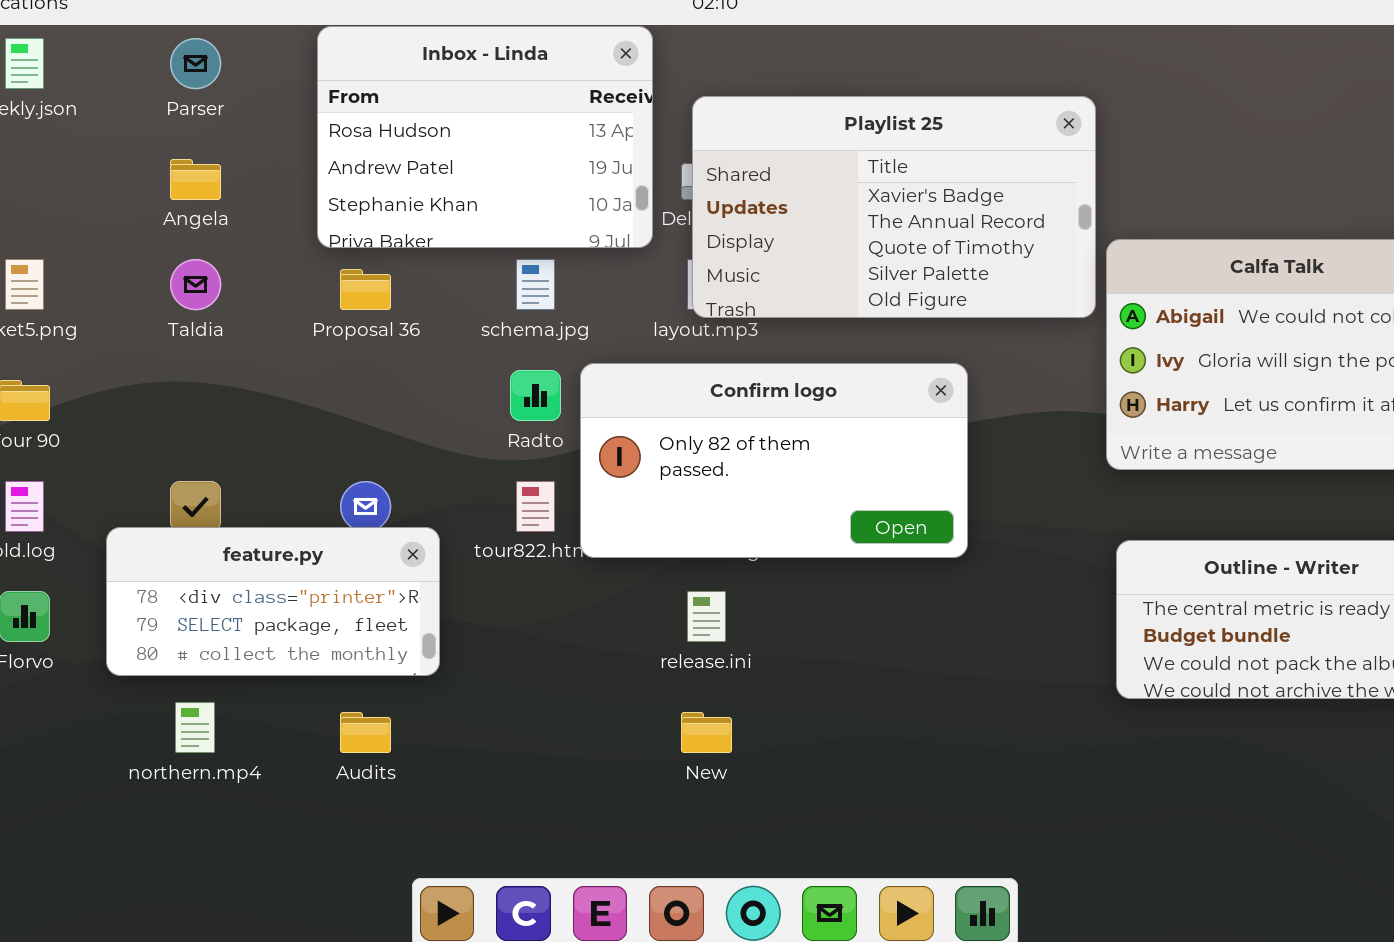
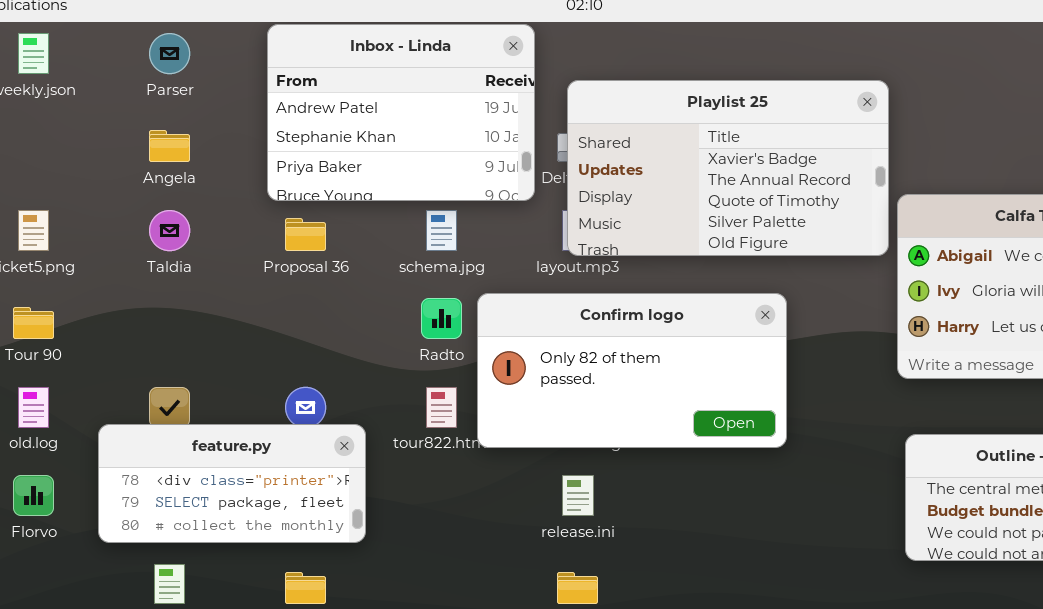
Inbox - Linda: [317,26,653,248] -> [267,24,535,201], scrolled down 1 row

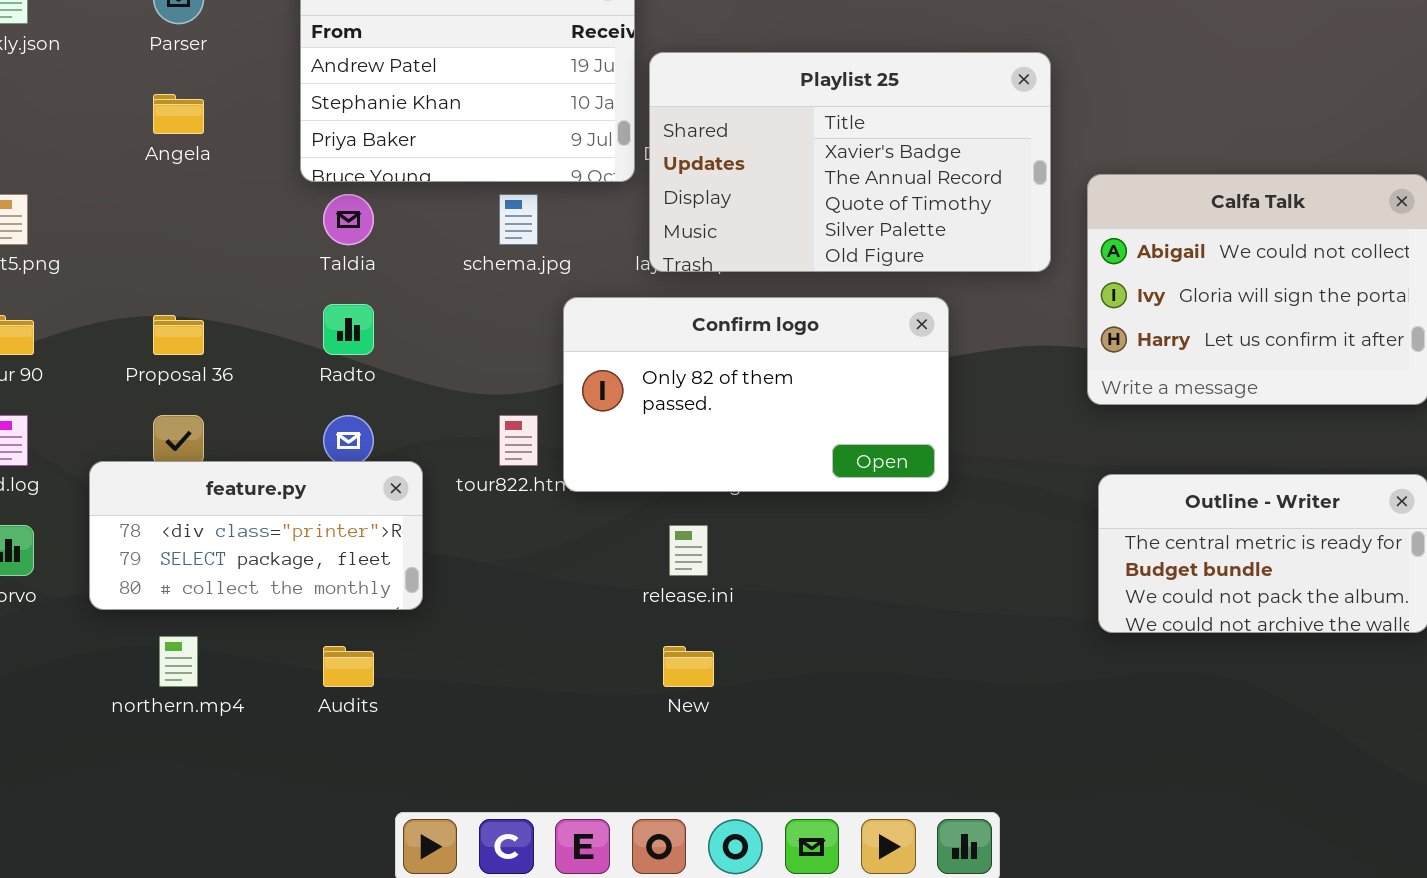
Playlist 25: [567,80,889,256] -> [649,52,1051,272], moved
Taldia: [149,210,190,251] -> [323,194,374,245], moved
Proposal 36: [285,218,326,251] -> [153,315,204,355], moved
Radto: [421,298,462,339] -> [323,304,374,355], moved

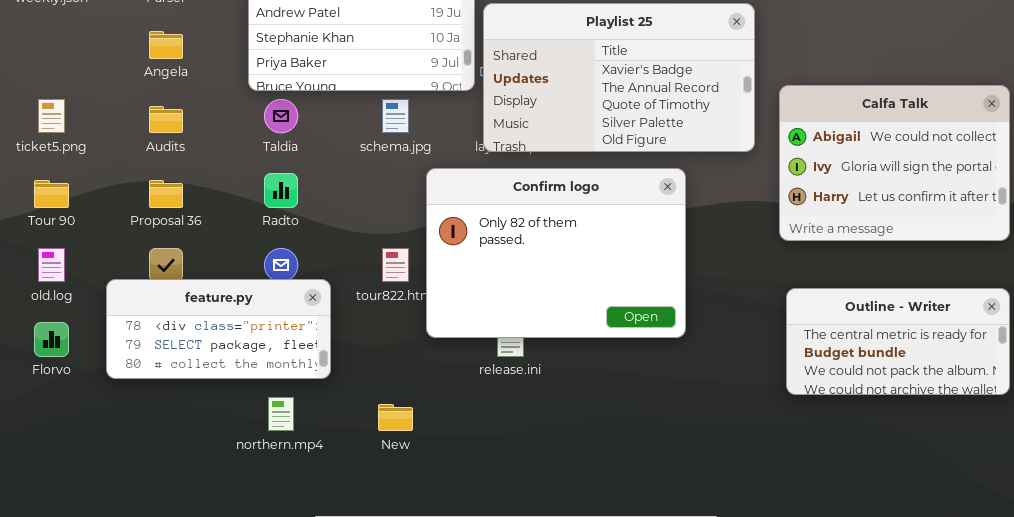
Confirm logo: [563,297,949,492] -> [426,168,686,338], resized
northern.mp4: [159,636,198,687] -> [268,397,294,431], moved
Audits: [323,646,374,687] -> [149,106,183,133], moved
New: [663,646,714,687] -> [378,404,413,431], moved

